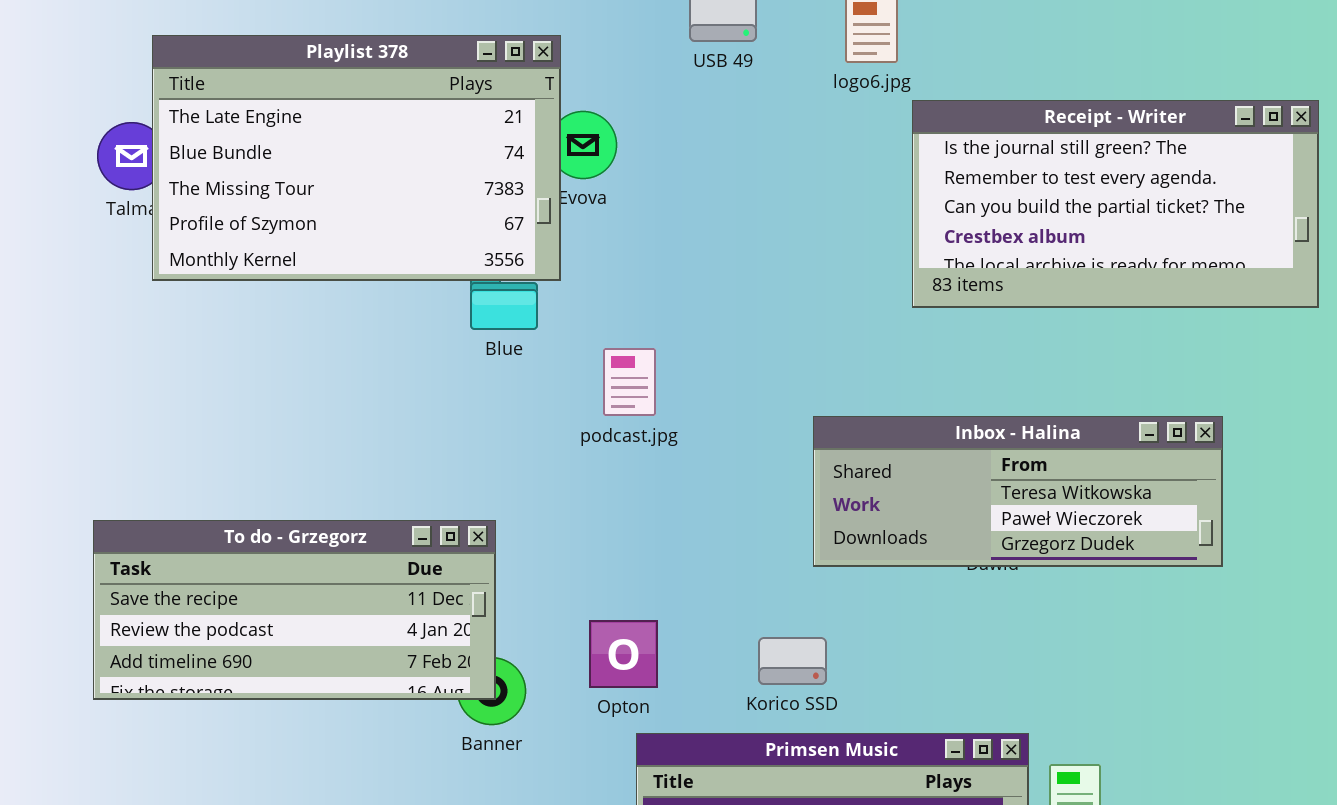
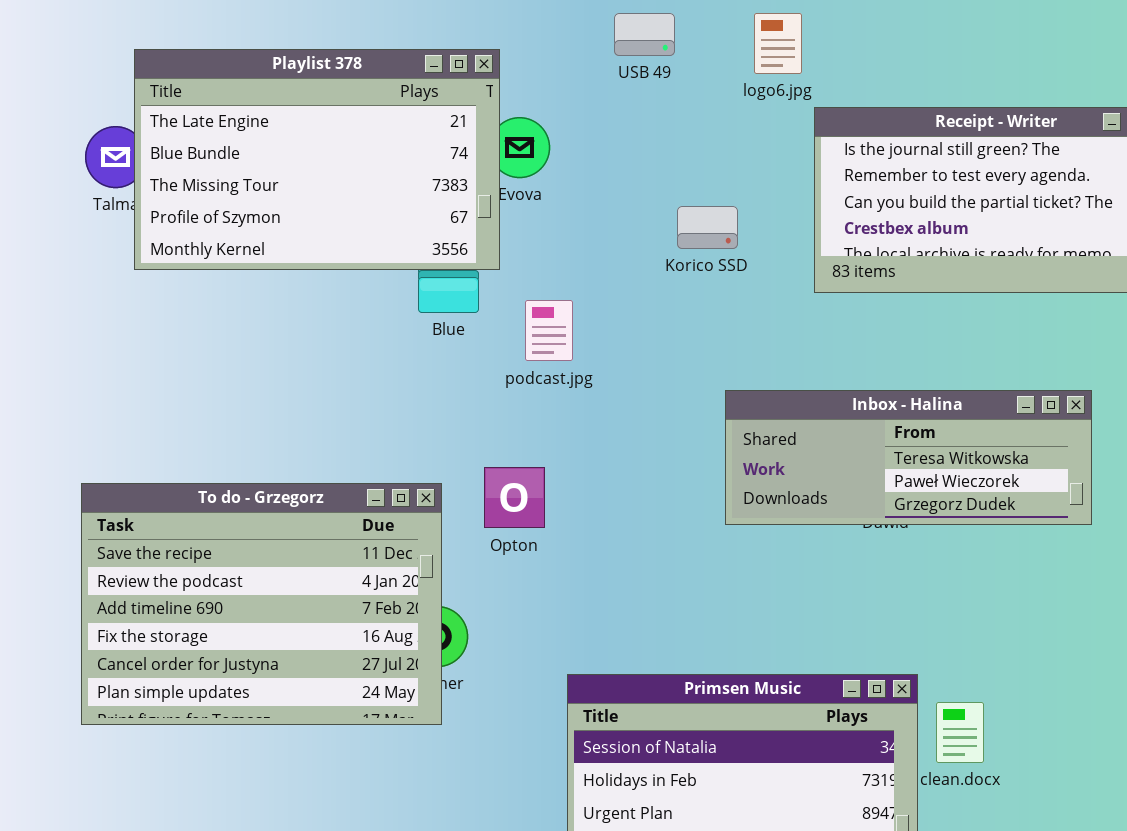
podcast.jpg: [603,348,656,416] -> [525,300,573,361], moved
To do - Grzegorz: [93,520,496,700] -> [81,483,442,725], resized
Opton: [589,620,658,688] -> [484,467,545,528], moved
Korico SSD: [758,637,827,685] -> [677,206,738,249], moved

